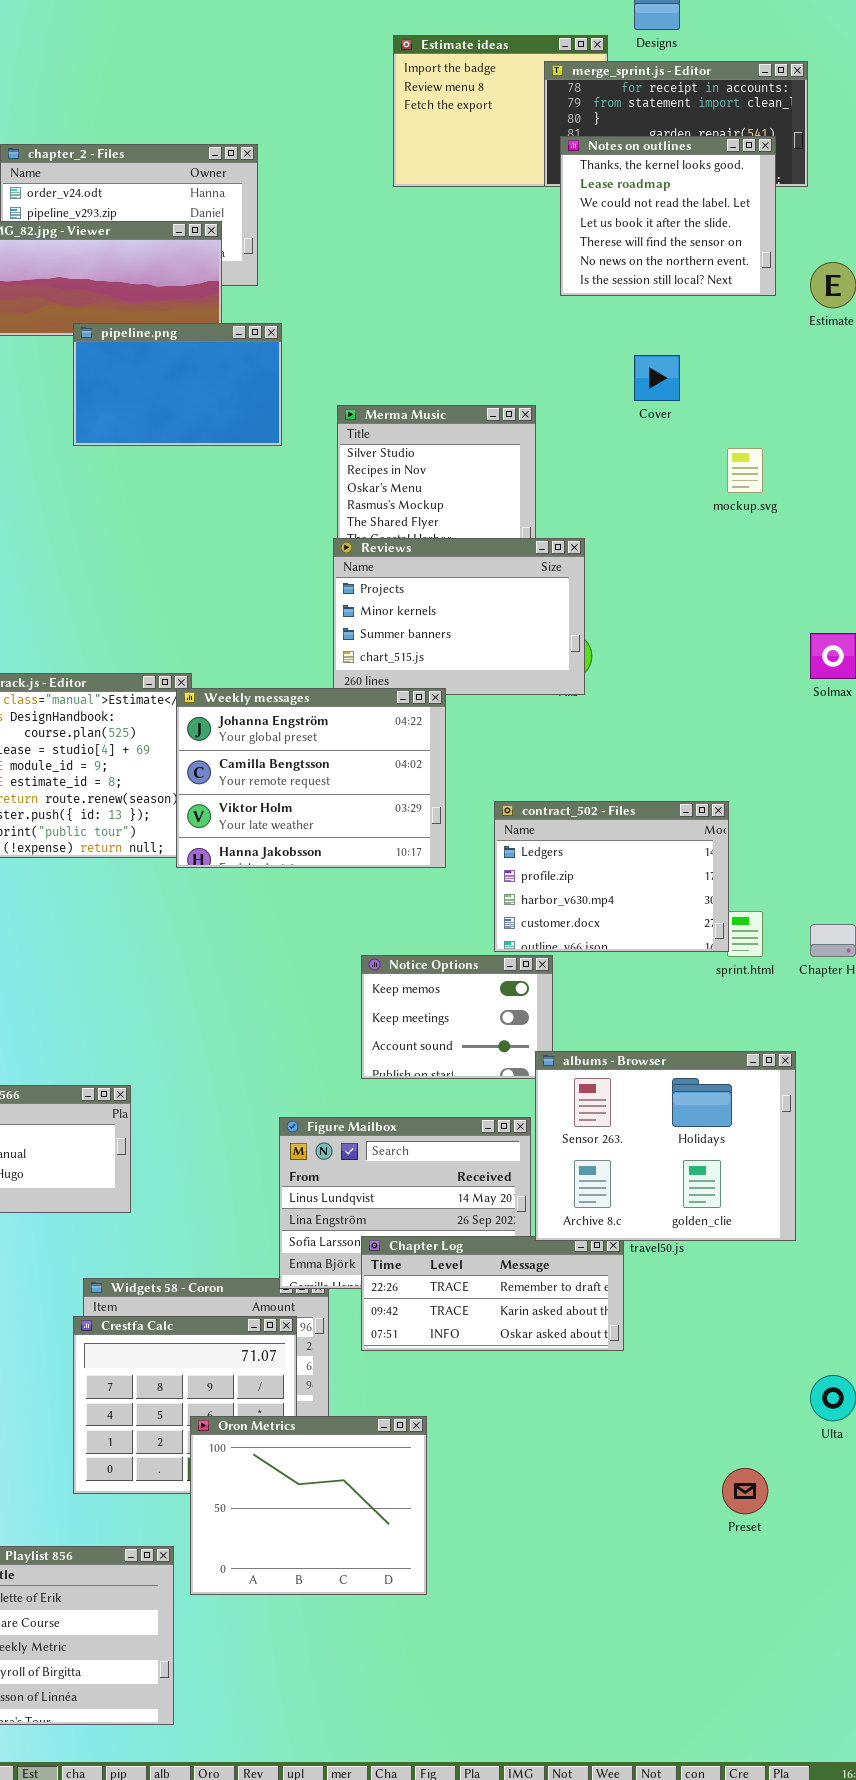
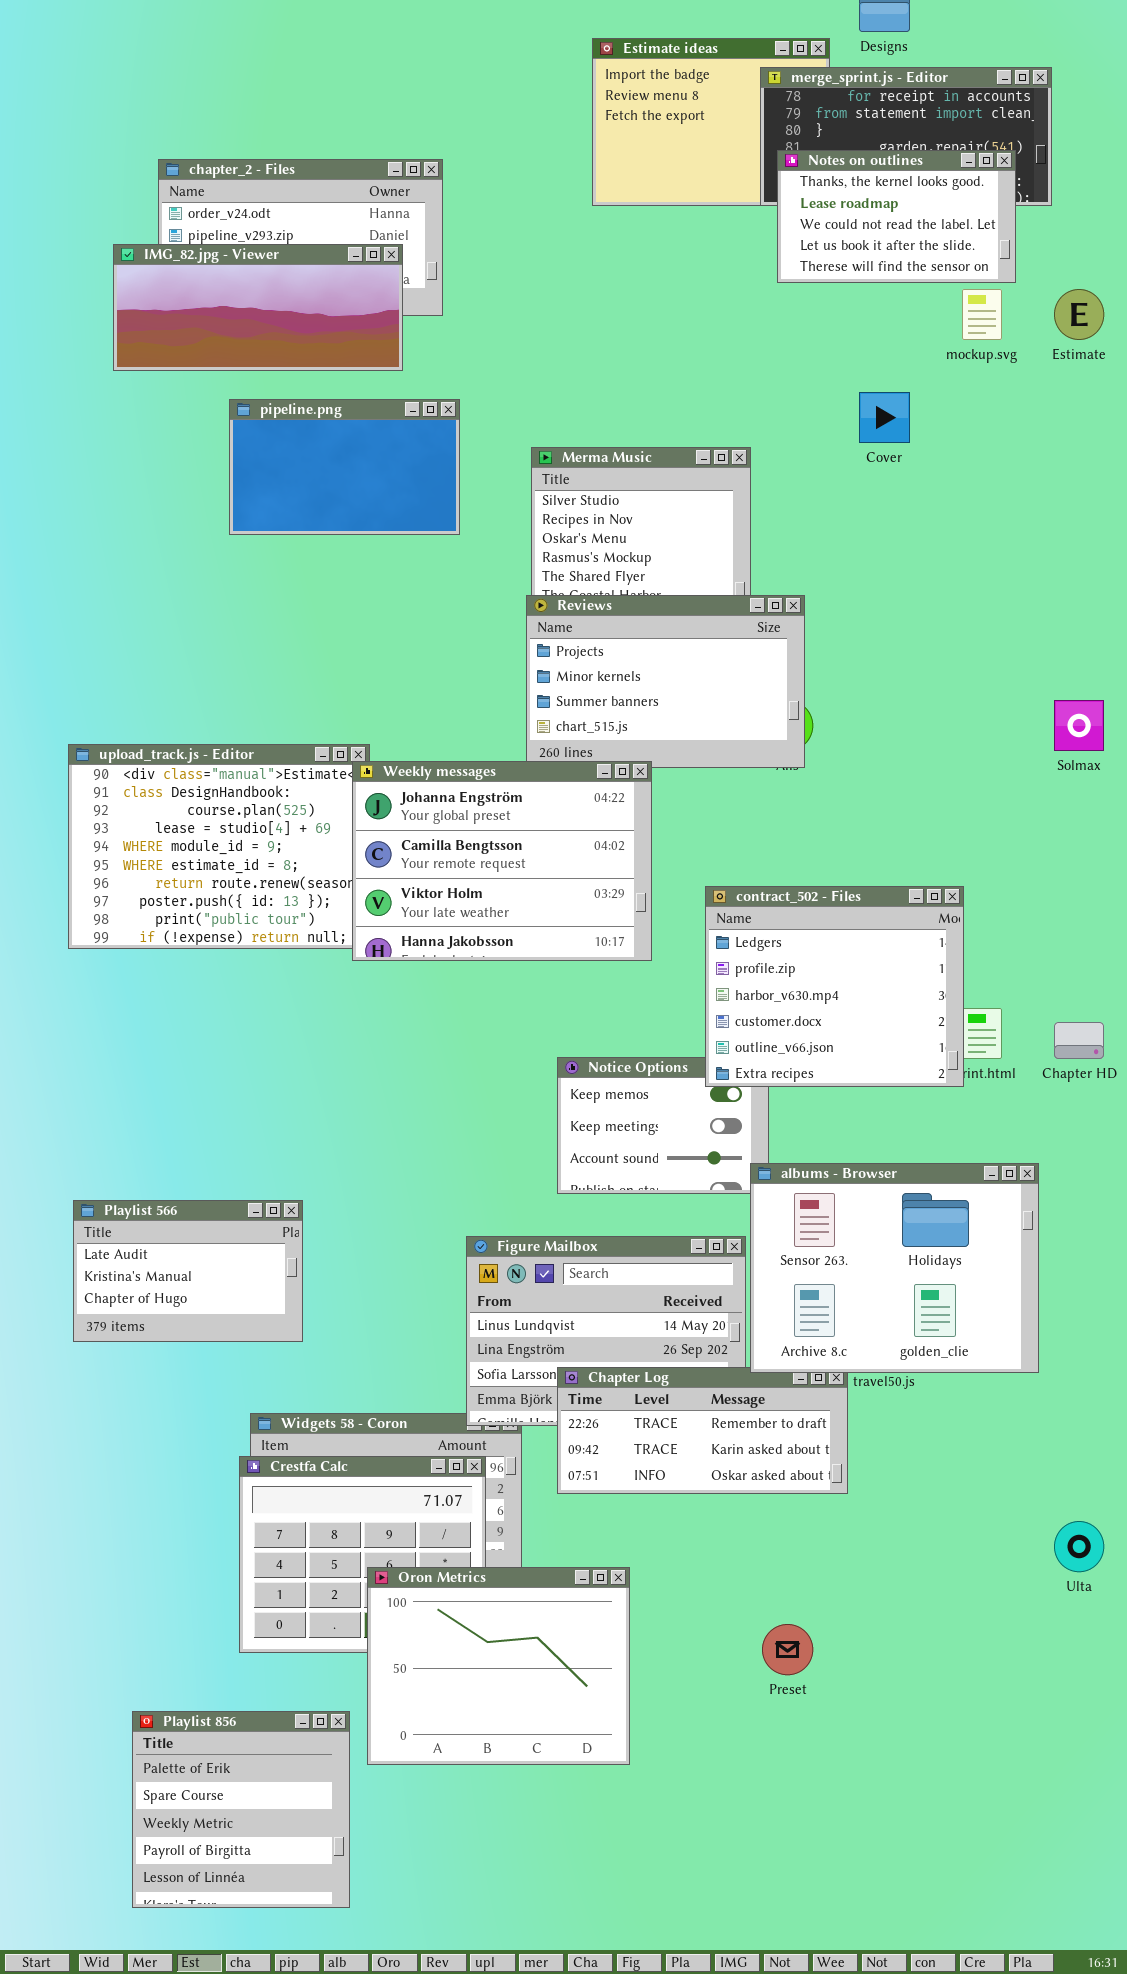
Notes on outlines: [560,136,776,296] -> [777,150,1016,283], resized
pipeline.png: [73,323,282,446] -> [229,399,460,535], moved
mockup.svg: [727,448,763,493] -> [962,289,1002,340], moved
contract_502 - Files: [494,801,729,952] -> [705,886,964,1087], resized
Preset: [722,1468,768,1514] -> [762,1624,813,1675], moved

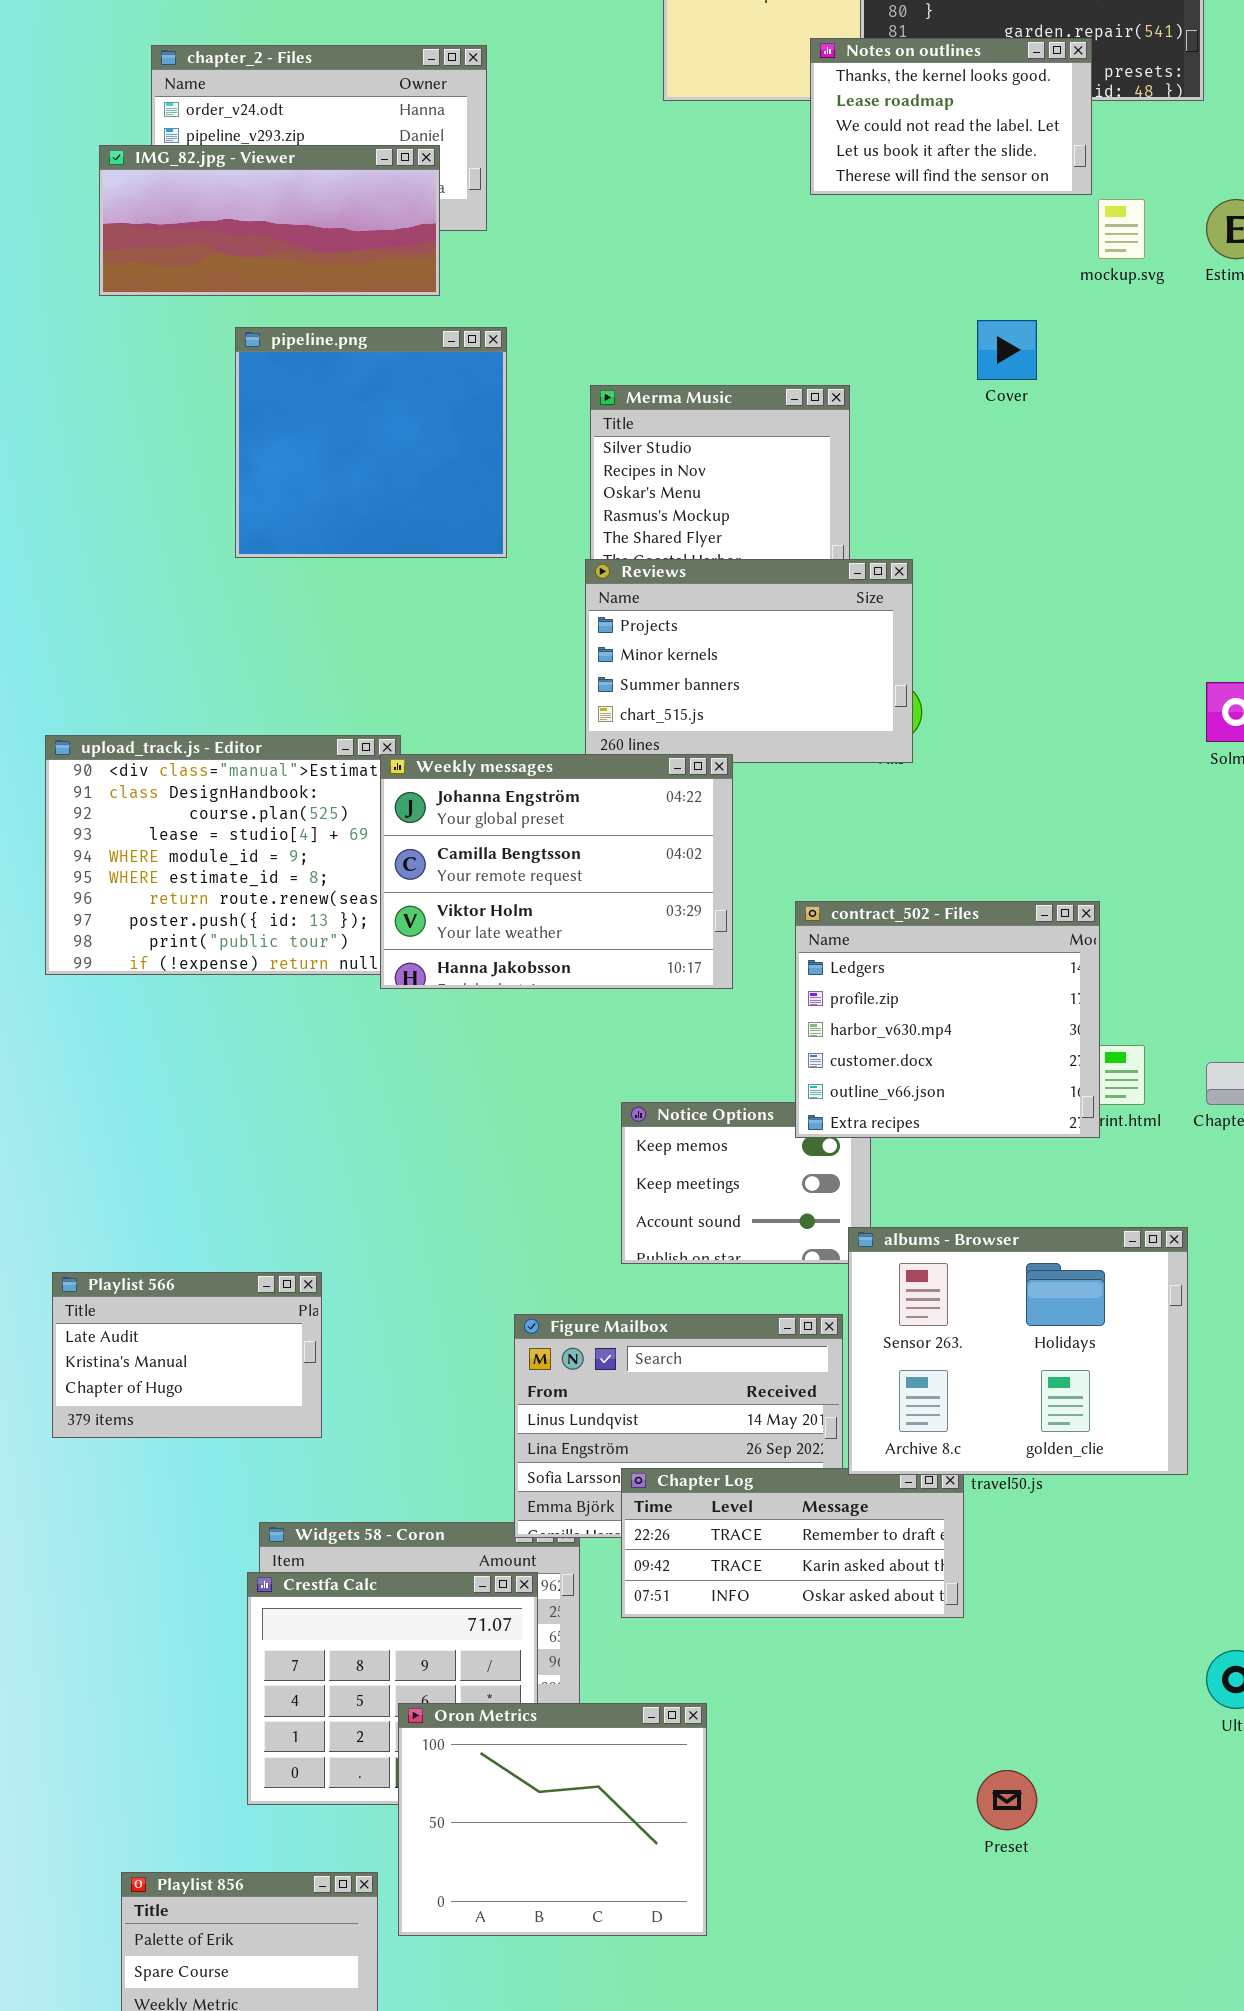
Notes on outlines: [777,150,1016,283] -> [810,38,1092,195], moved
pipeline.png: [229,399,460,535] -> [235,327,507,558], resized
Preset: [762,1624,813,1675] -> [977,1770,1037,1830], moved

